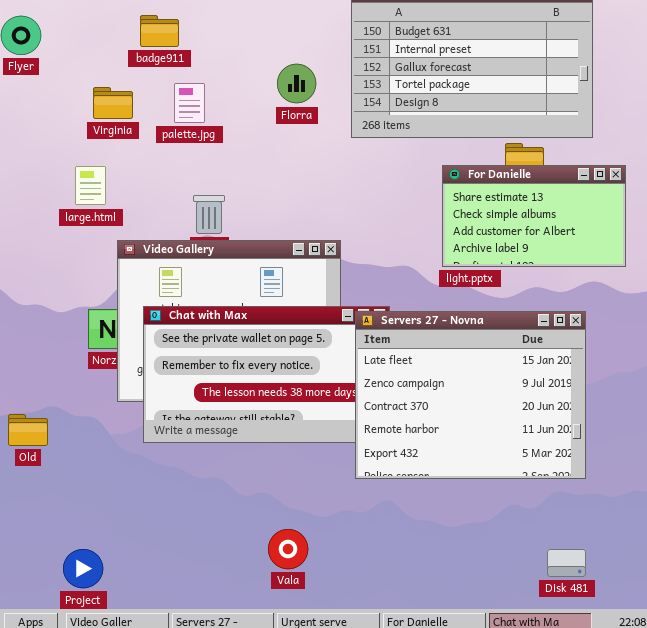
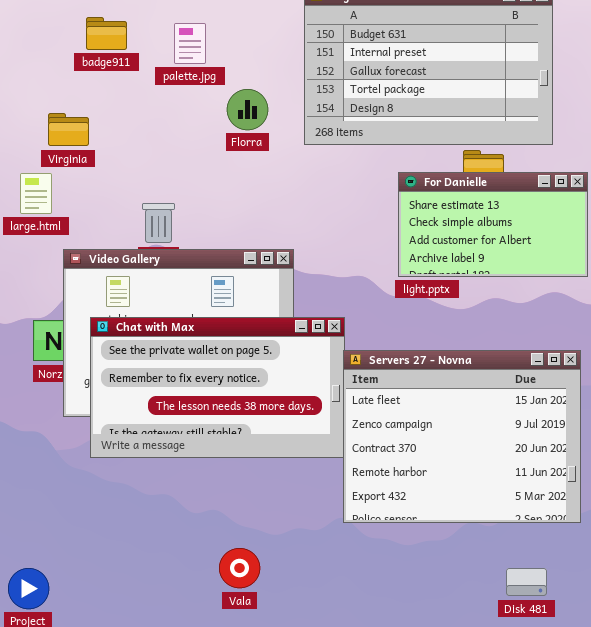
Florra: [277,64,316,103] -> [227,89,268,130], moved
palette.jpg: [174,83,205,123] -> [174,23,206,64], moved
Virginia: [93,87,133,119] -> [48,113,89,146], moved
Servers 27 - Novna: [355,311,586,479] -> [343,350,581,523], moved

